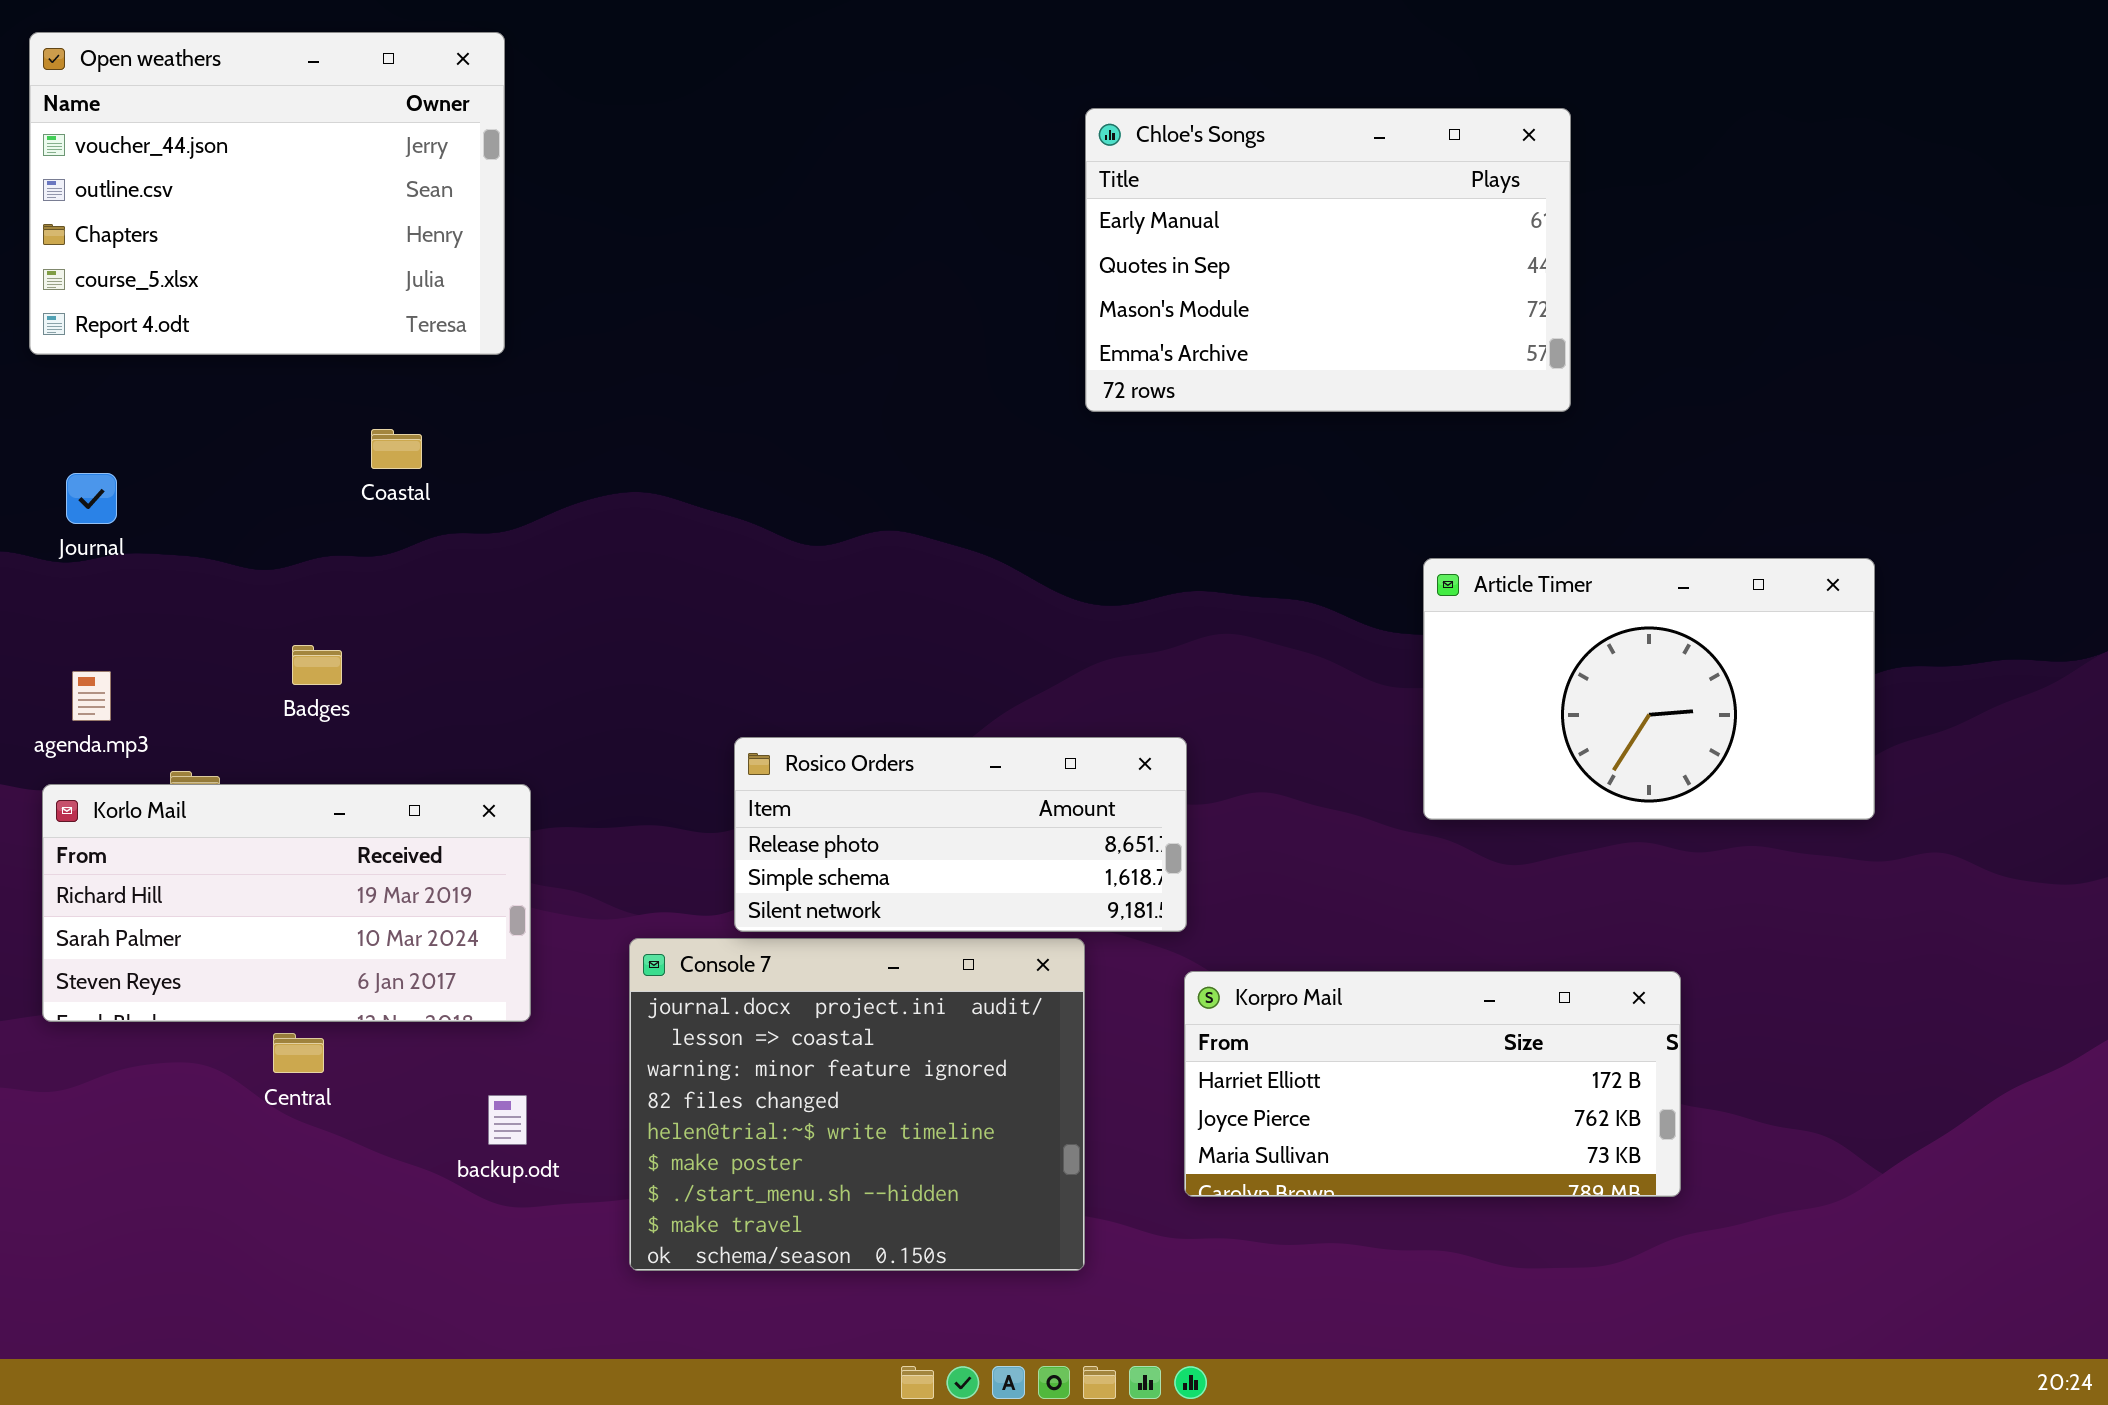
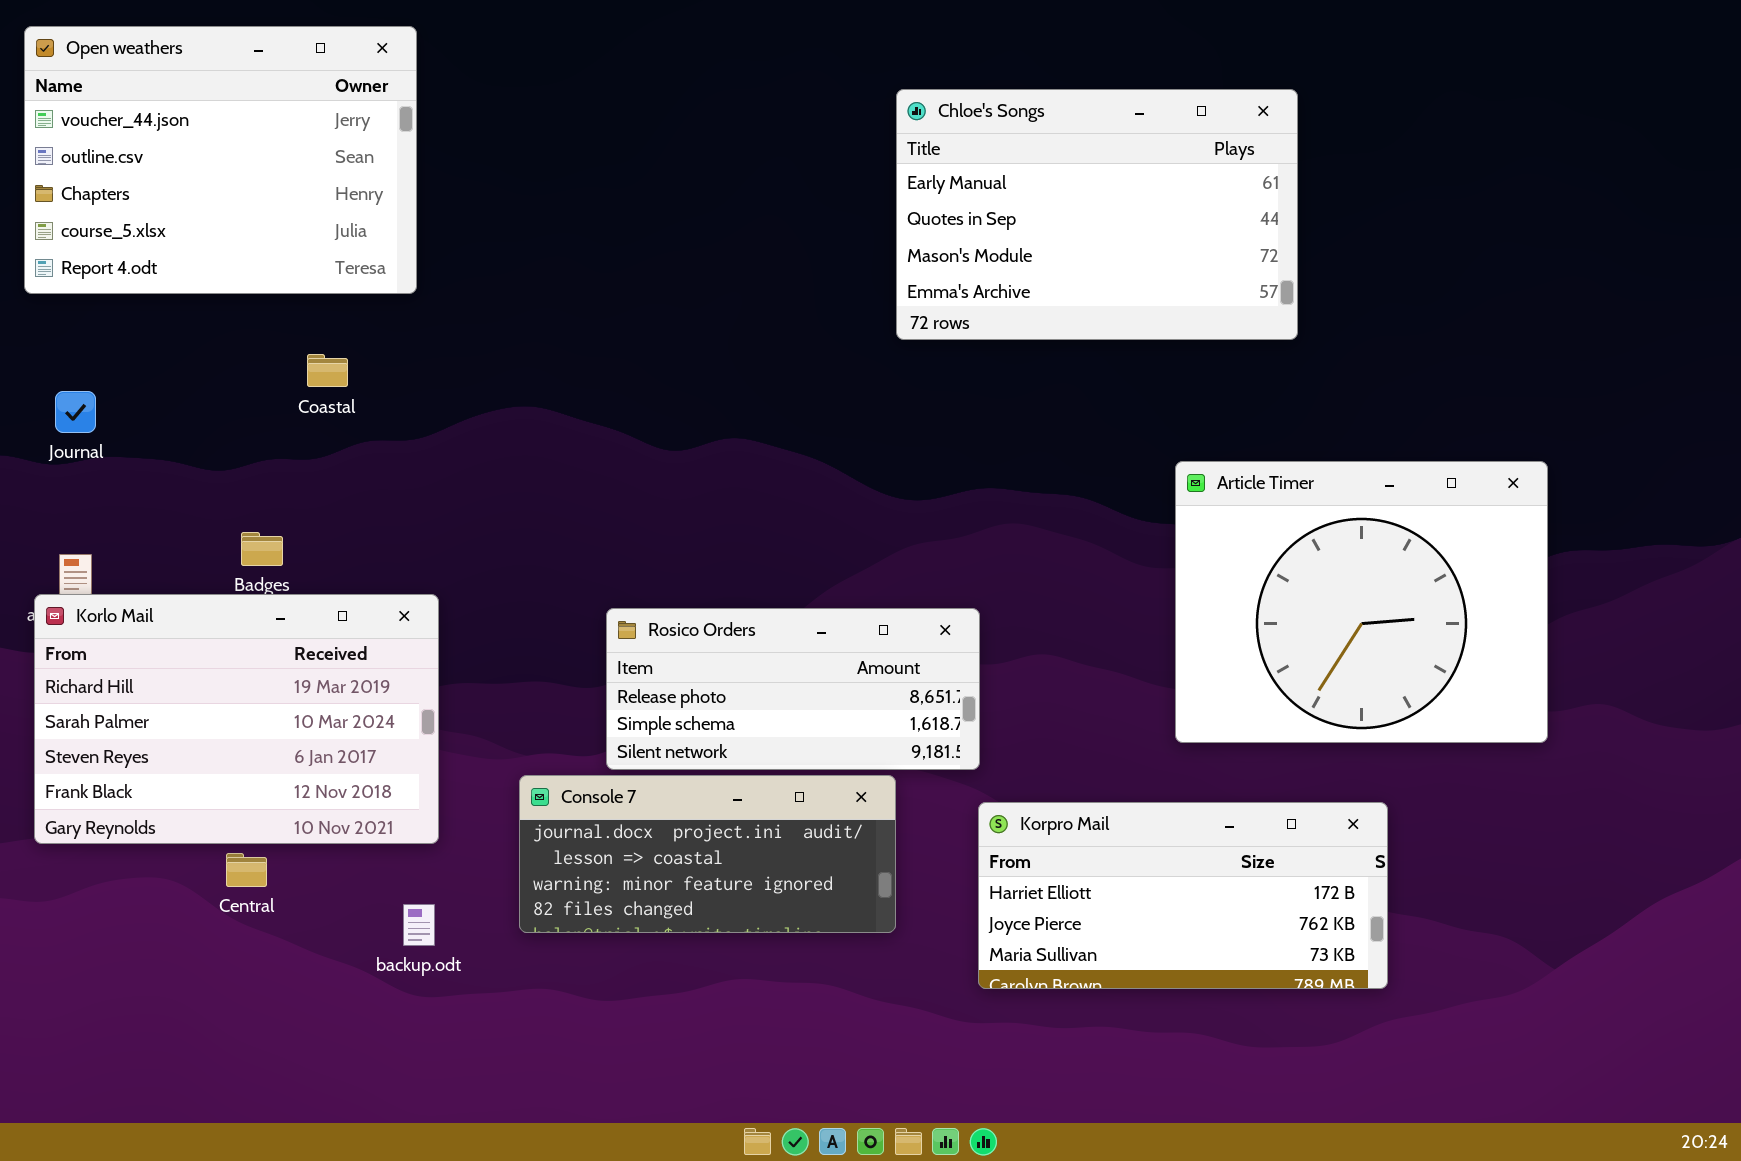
Article Timer: [1423,558,1875,820] -> [1175,461,1548,743], resized
Korlo Mail: [42,784,531,1022] -> [34,594,439,844], resized
Console 7: [629,938,1085,1271] -> [519,775,896,933], resized

